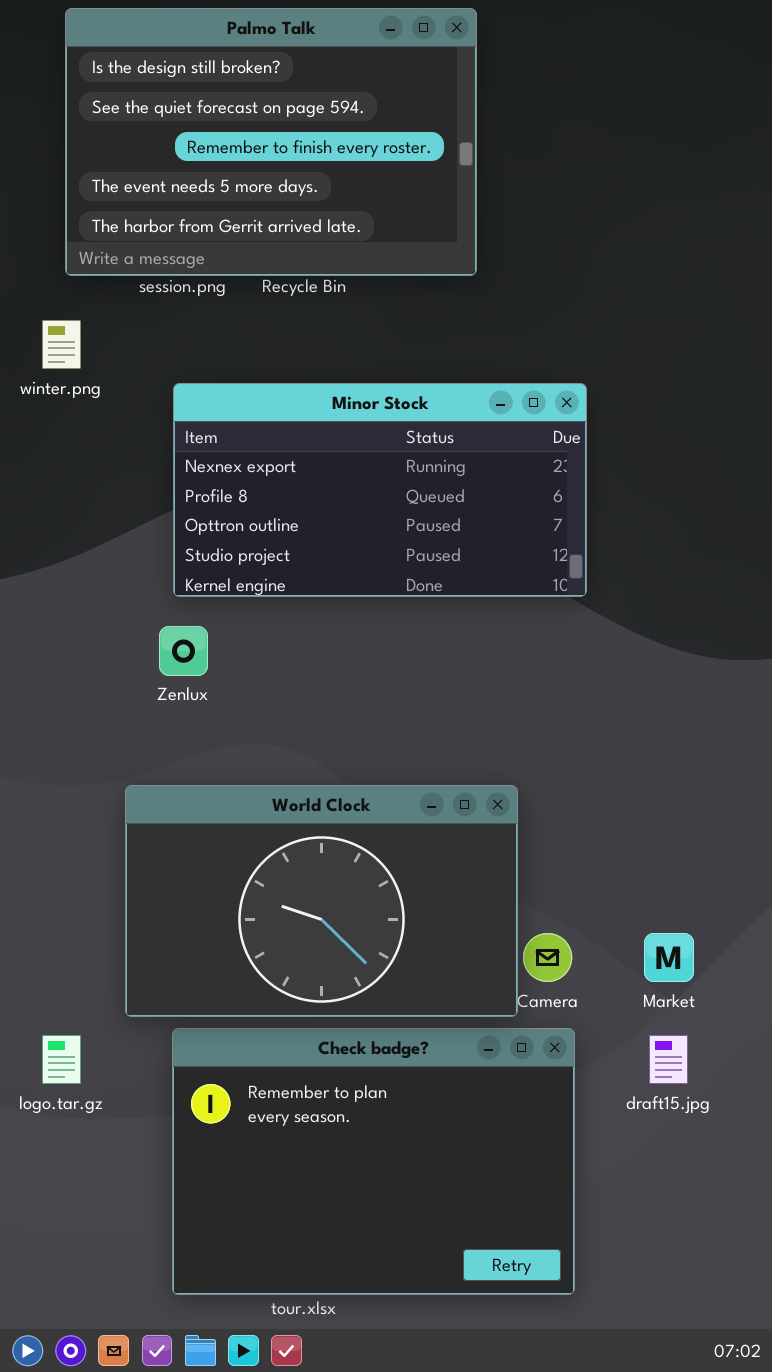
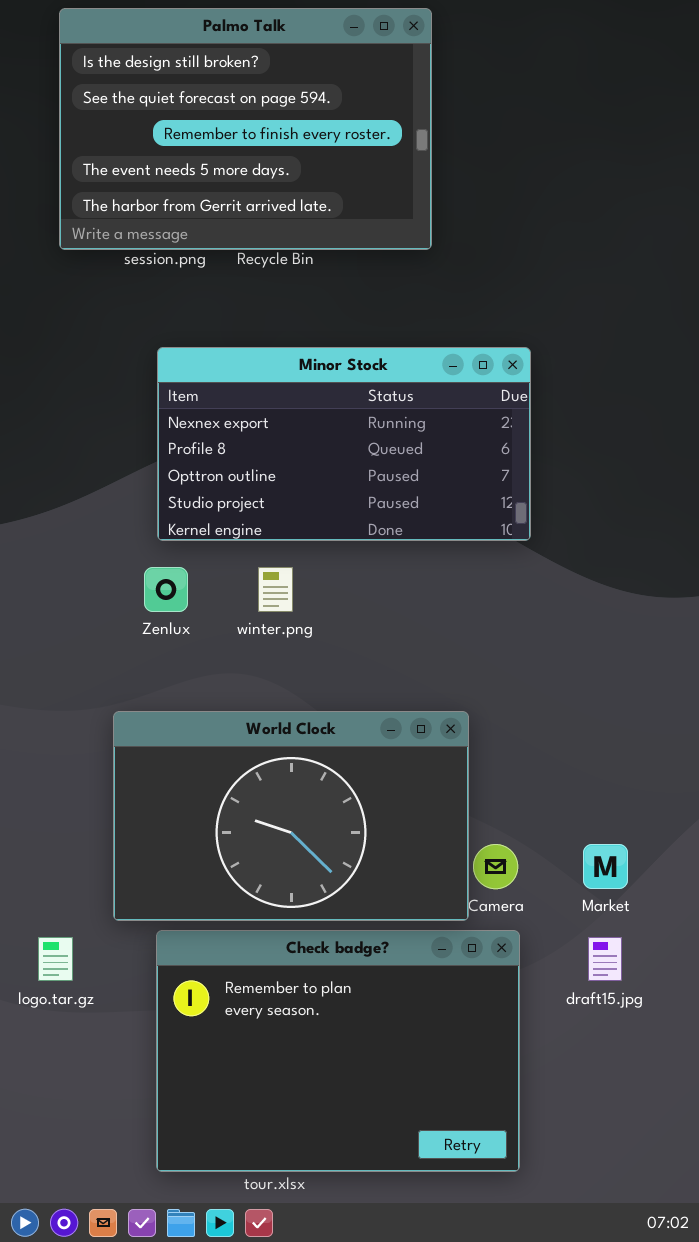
winter.png: [42,320,81,369] -> [258,567,293,612], moved

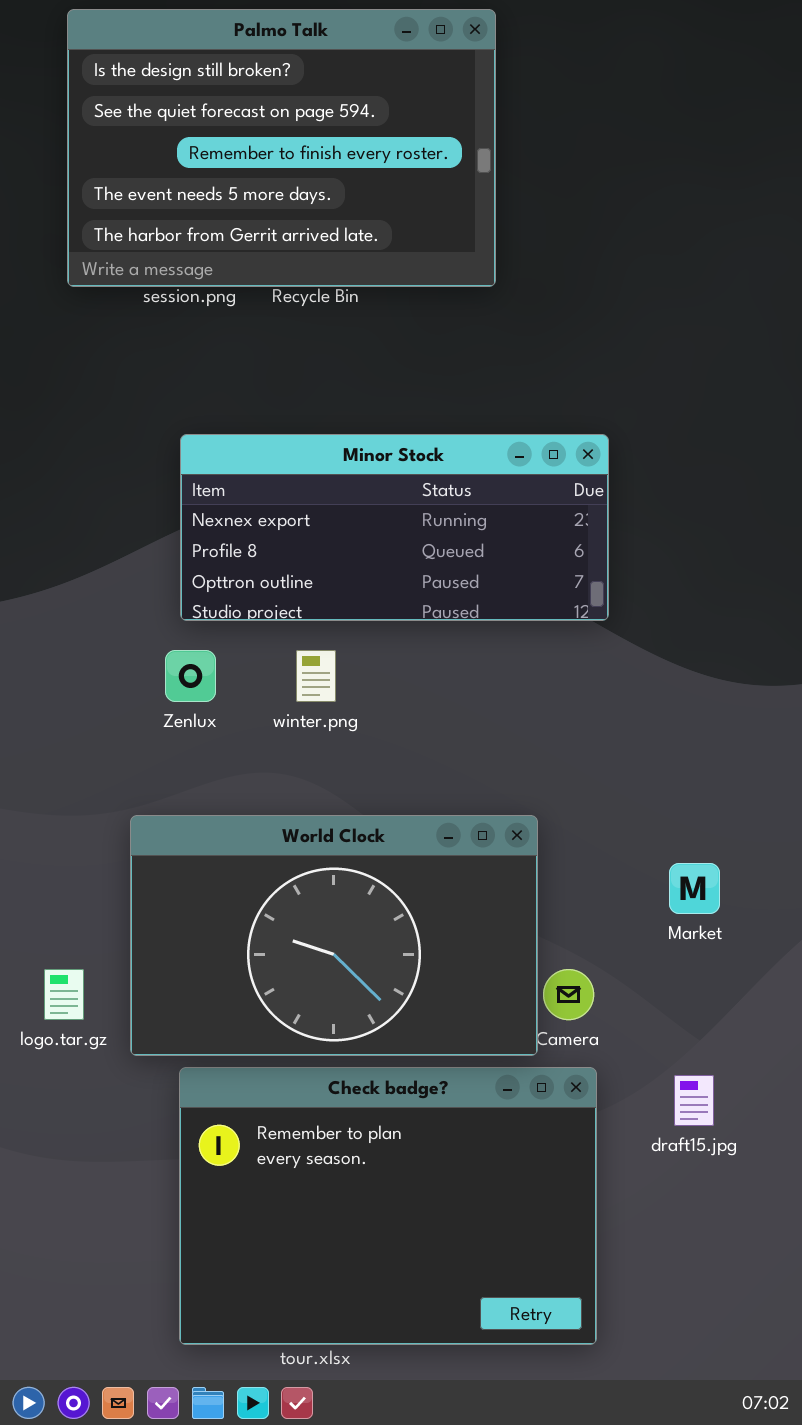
Minor Stock: [157,347,531,541] -> [180,434,609,621], resized
Market: [583,844,628,889] -> [669,863,720,914], moved
logo.tar.gz: [38,937,73,981] -> [44,969,84,1020], moved

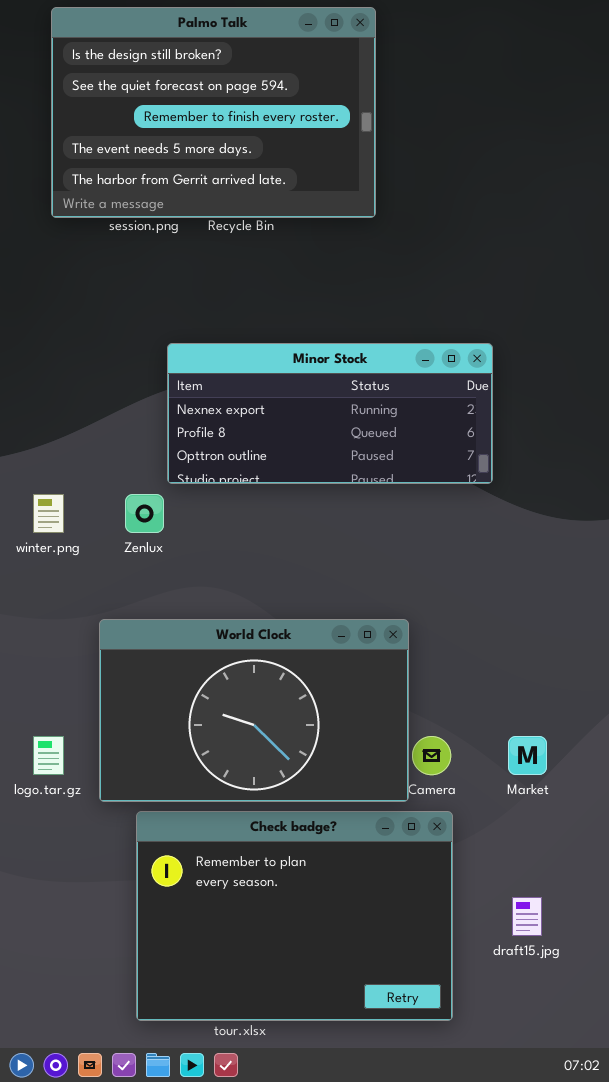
Minor Stock: [180,434,609,621] -> [167,343,493,484], moved
winter.png: [296,650,336,702] -> [33,494,64,533], moved
Market: [669,863,720,914] -> [508,736,547,775], moved
draft15.jpg: [674,1075,714,1126] -> [512,897,542,936], moved

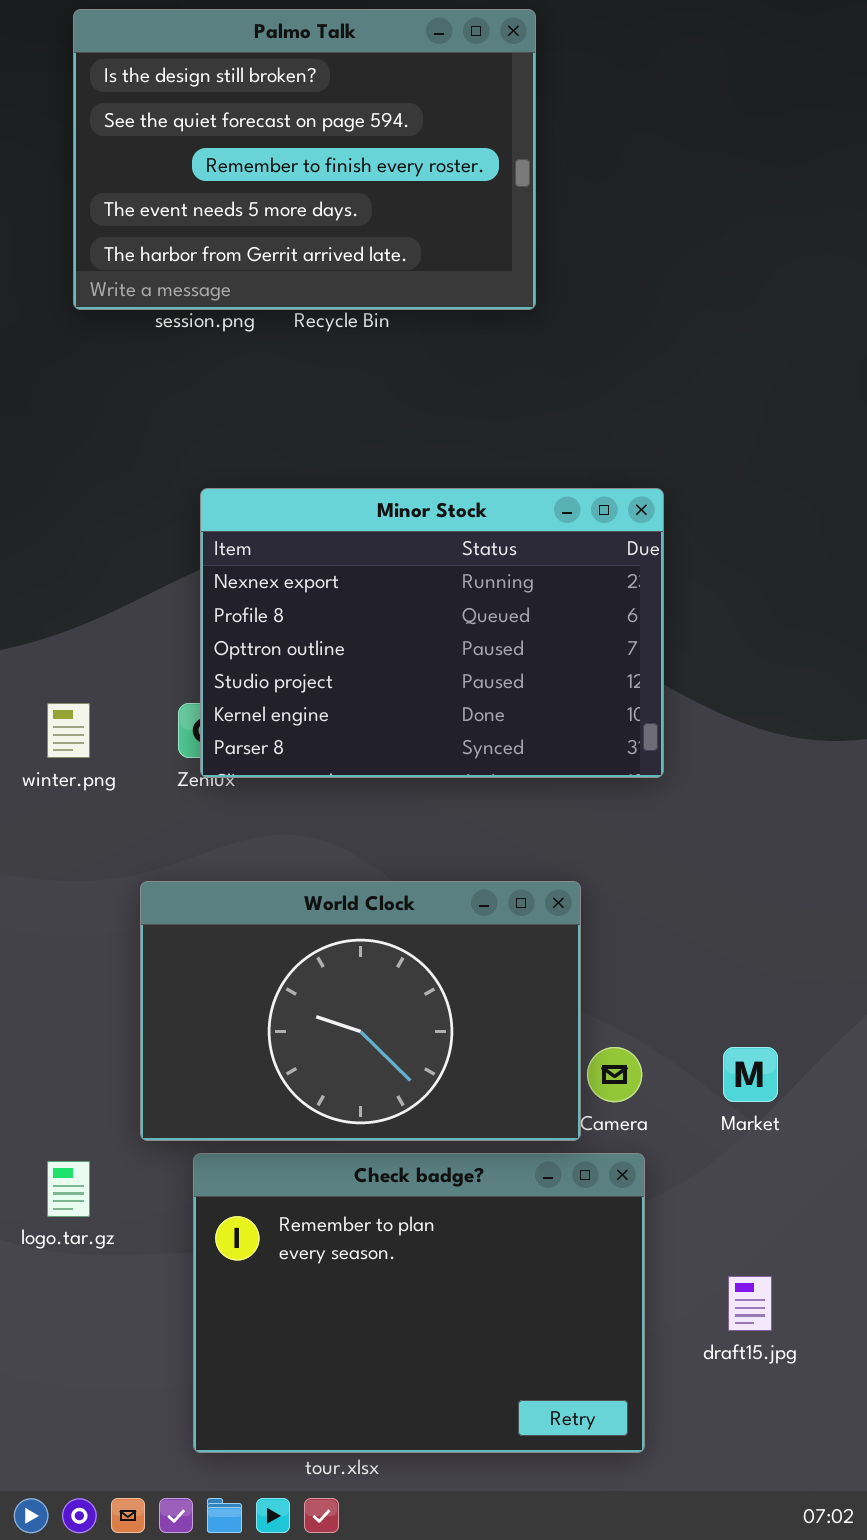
Minor Stock: [167,343,493,484] -> [200,488,664,778], moved, resized
logo.tar.gz: [33,736,64,775] -> [47,1161,90,1217], moved

